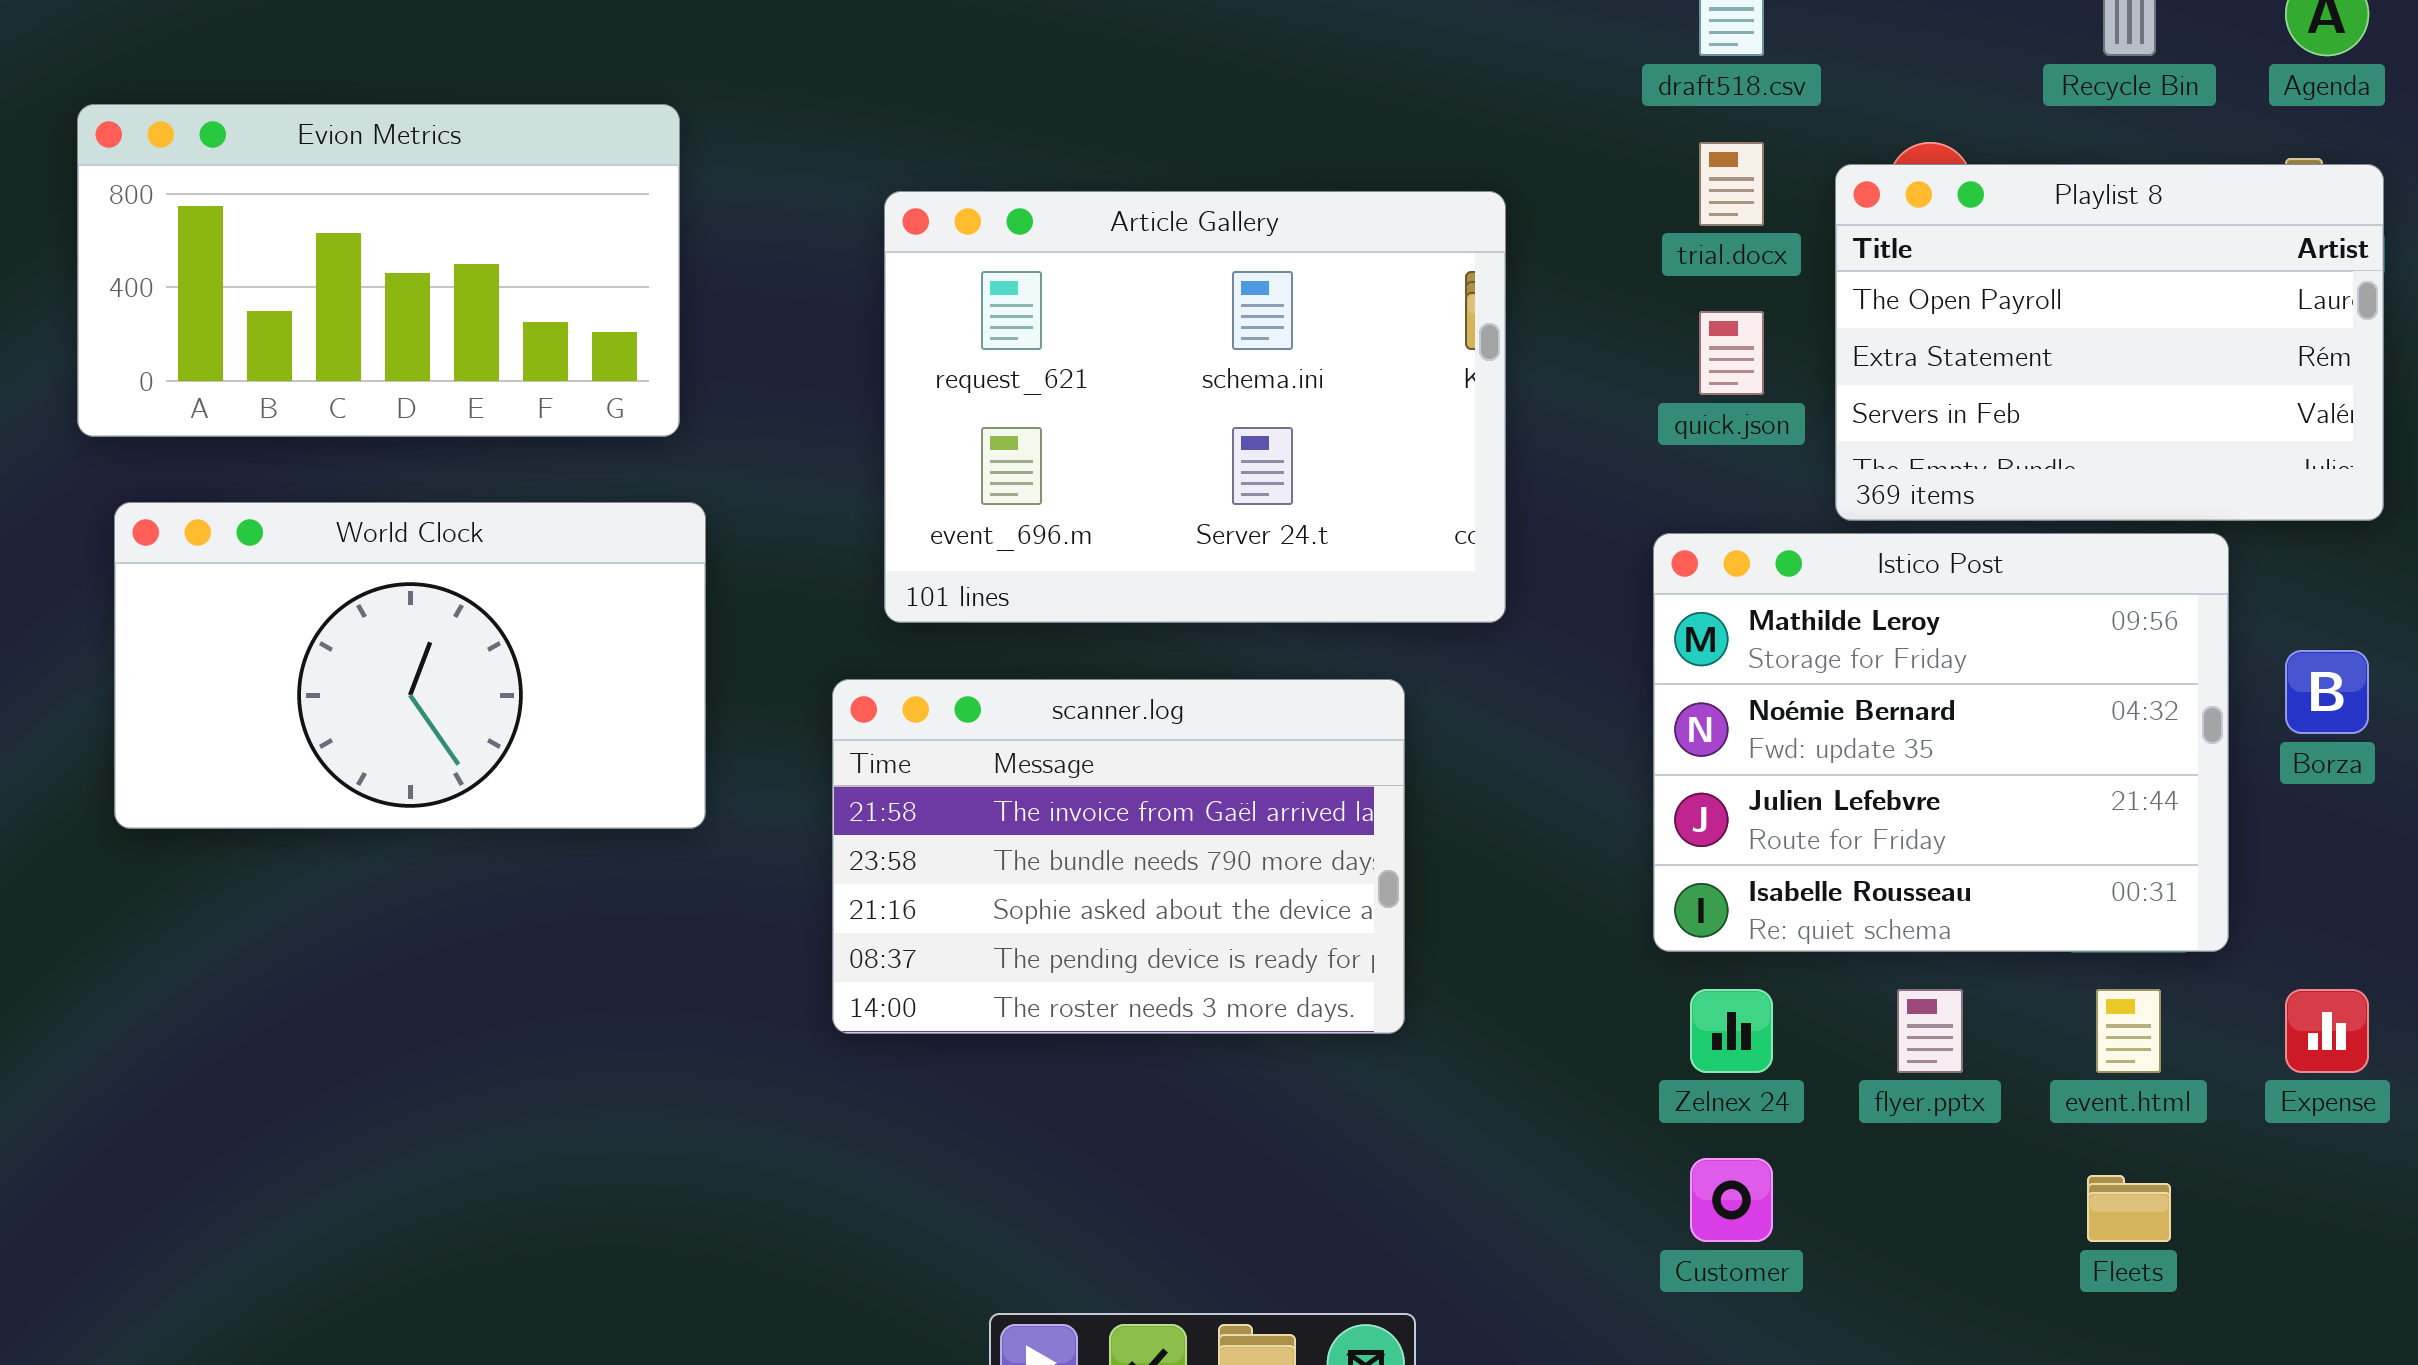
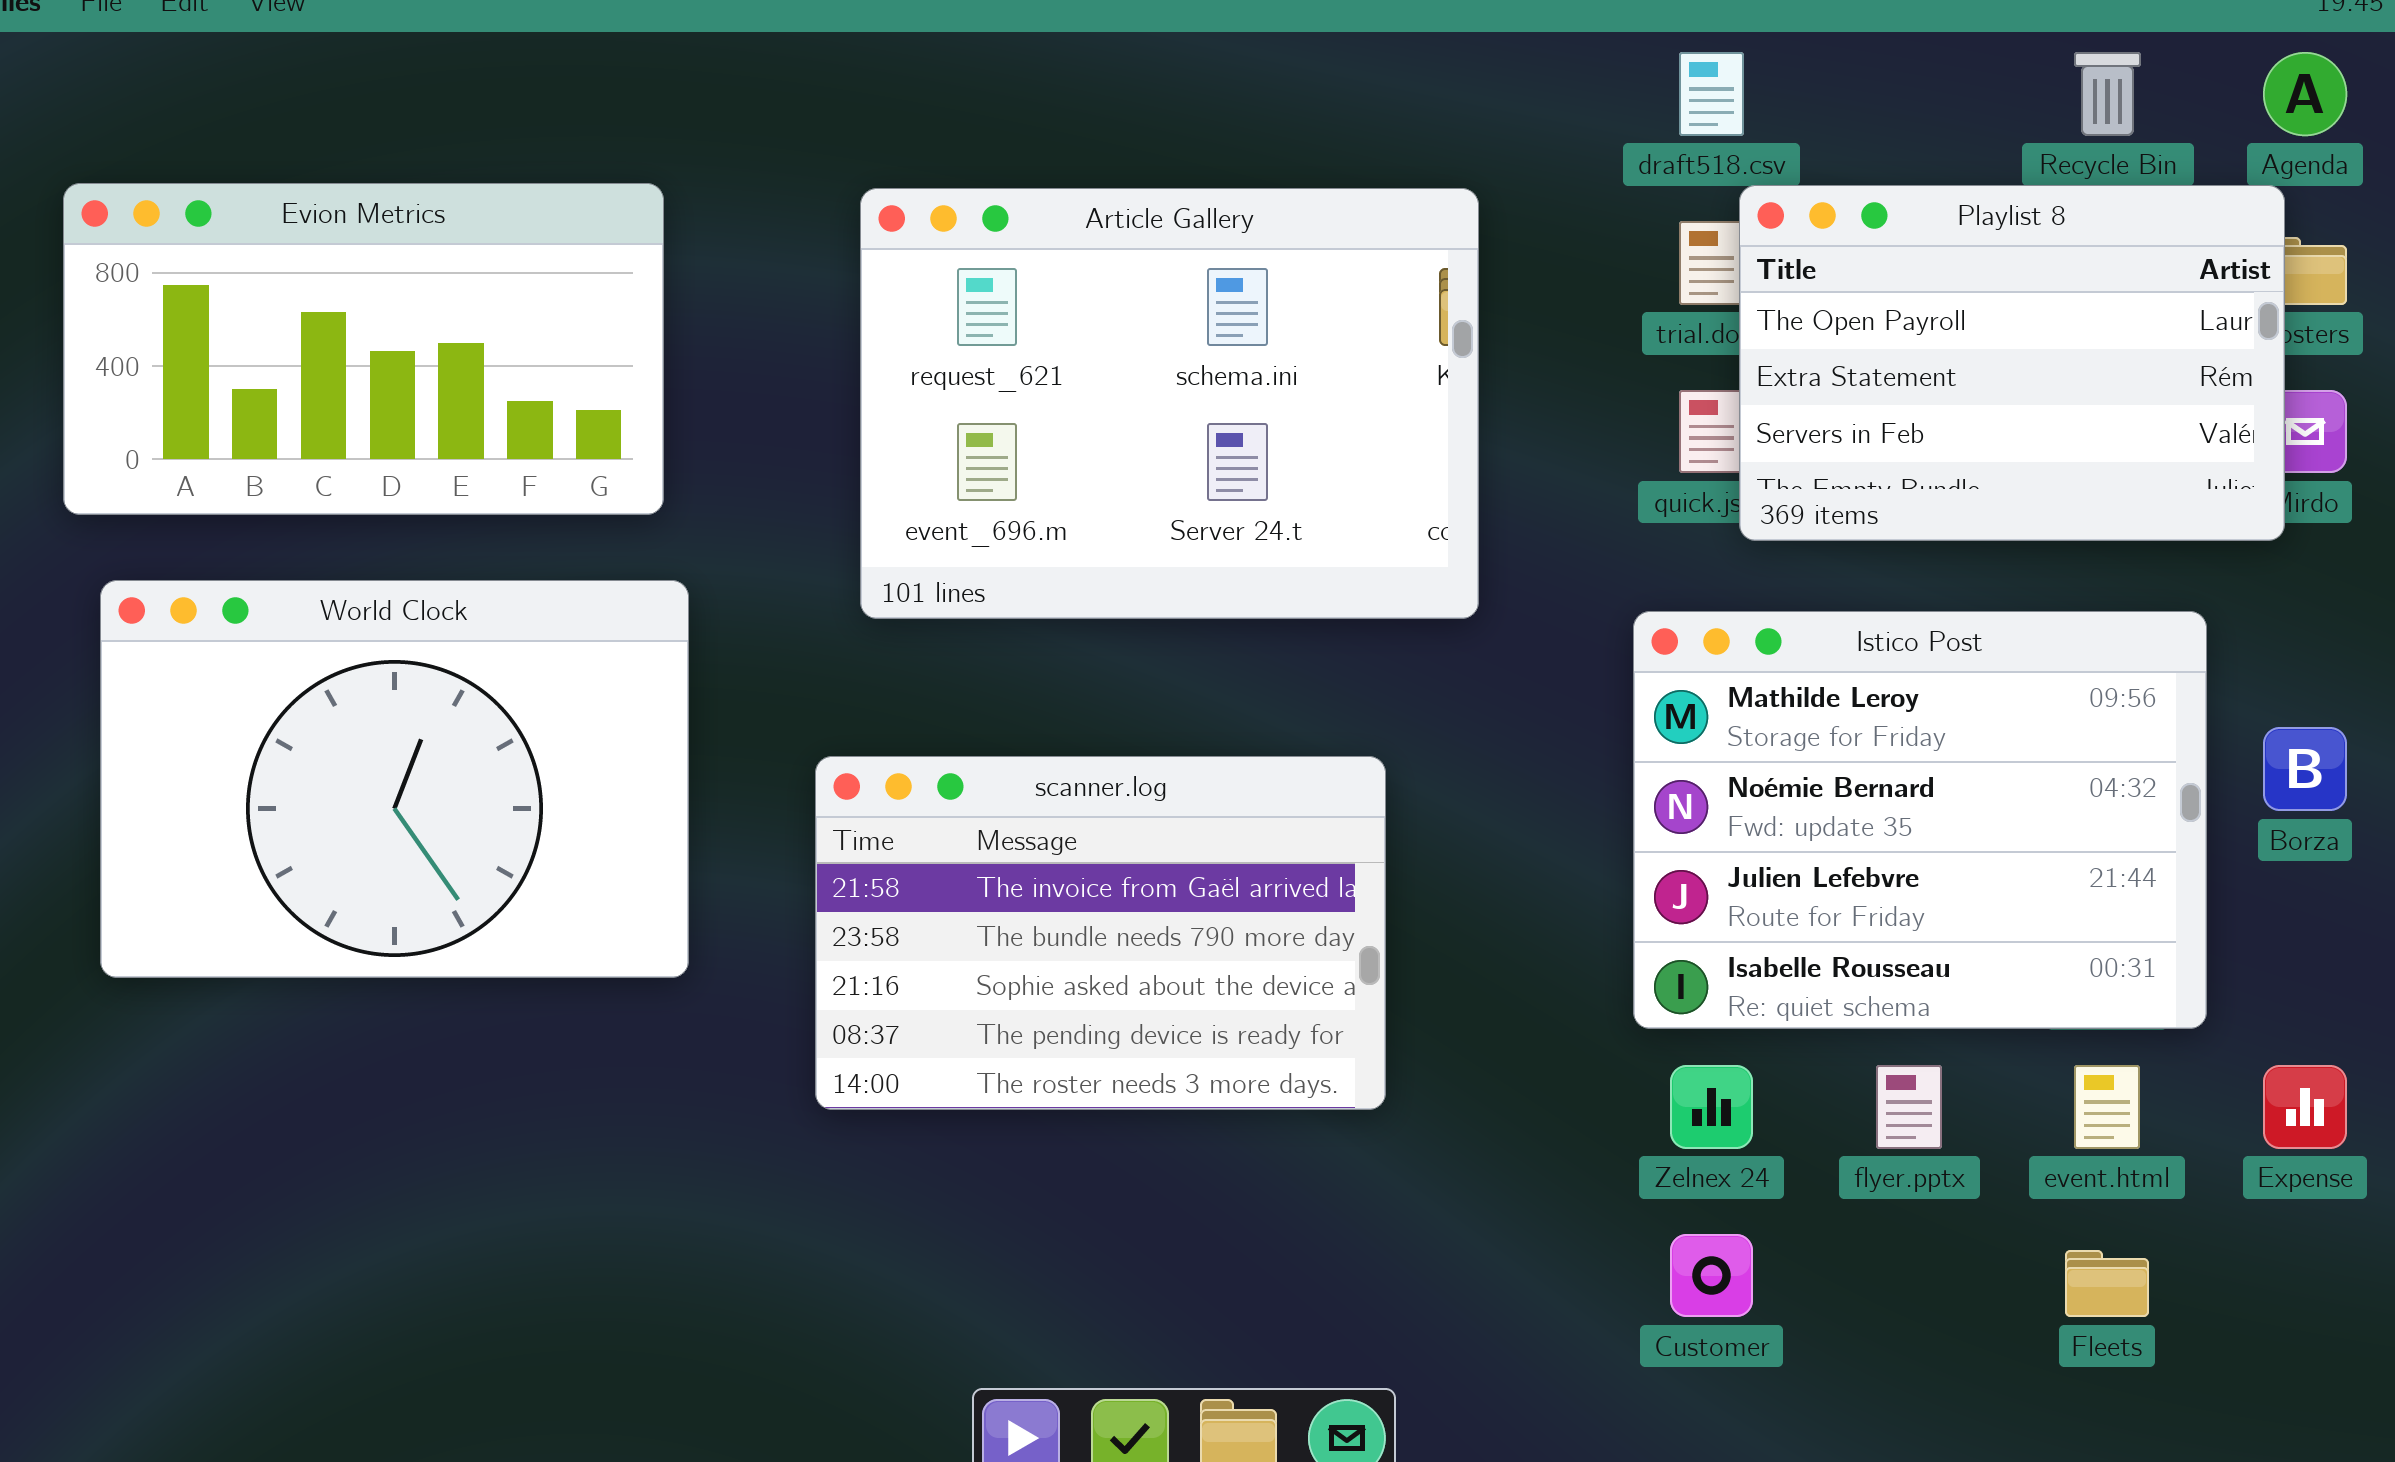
Playlist 8: [1835,164,2384,521] -> [1739,185,2285,541], moved
Article Gallery: [884,191,1506,623] -> [860,188,1479,619], moved
World Clock: [114,502,706,829] -> [100,580,689,978], resized

